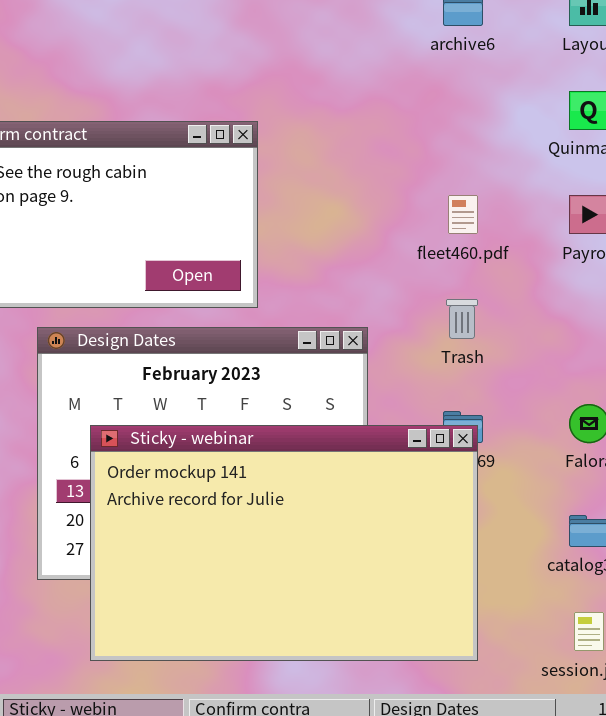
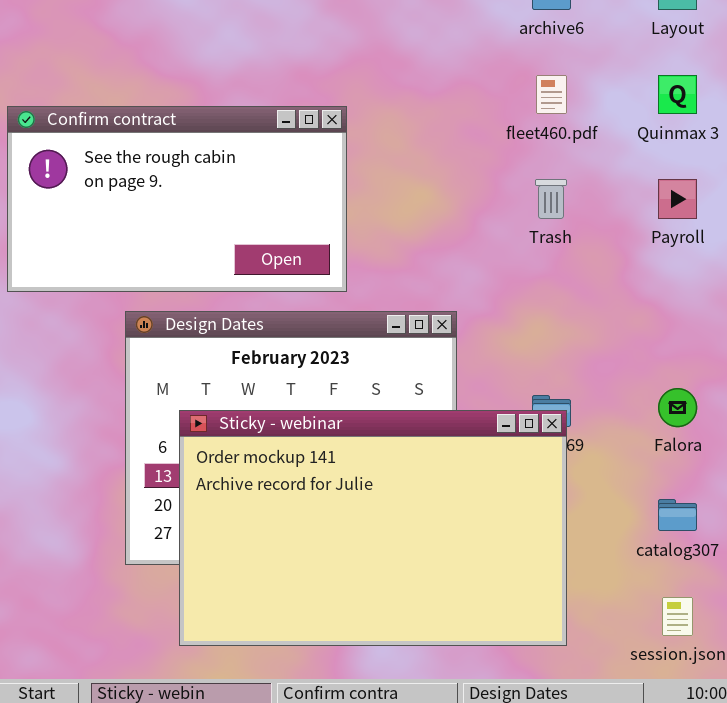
fleet460.pdf: [448,195,478,234] -> [536,75,567,114], moved
Trash: [446,299,478,339] -> [535,179,567,219], moved

